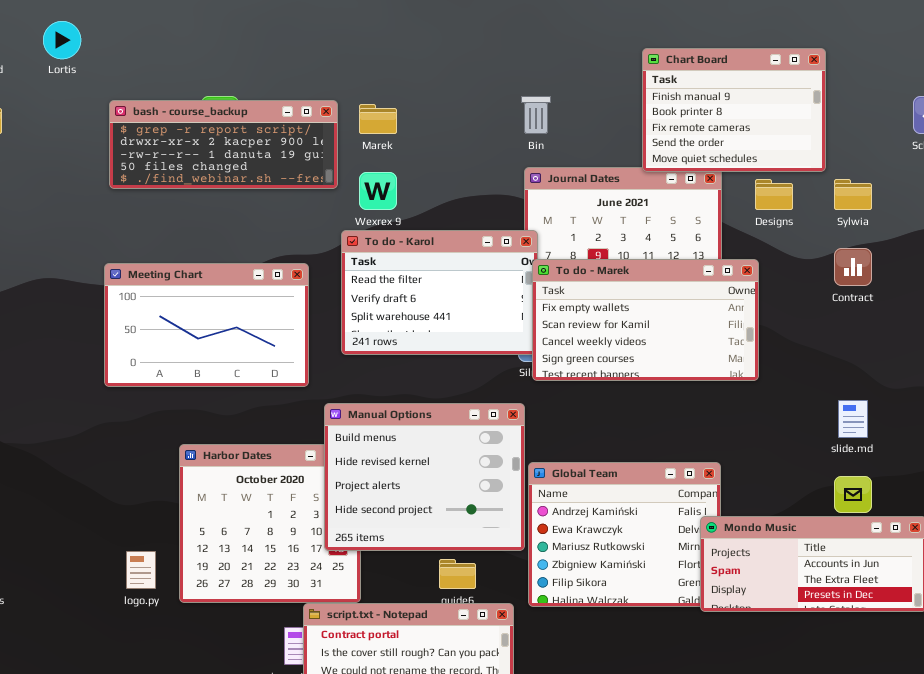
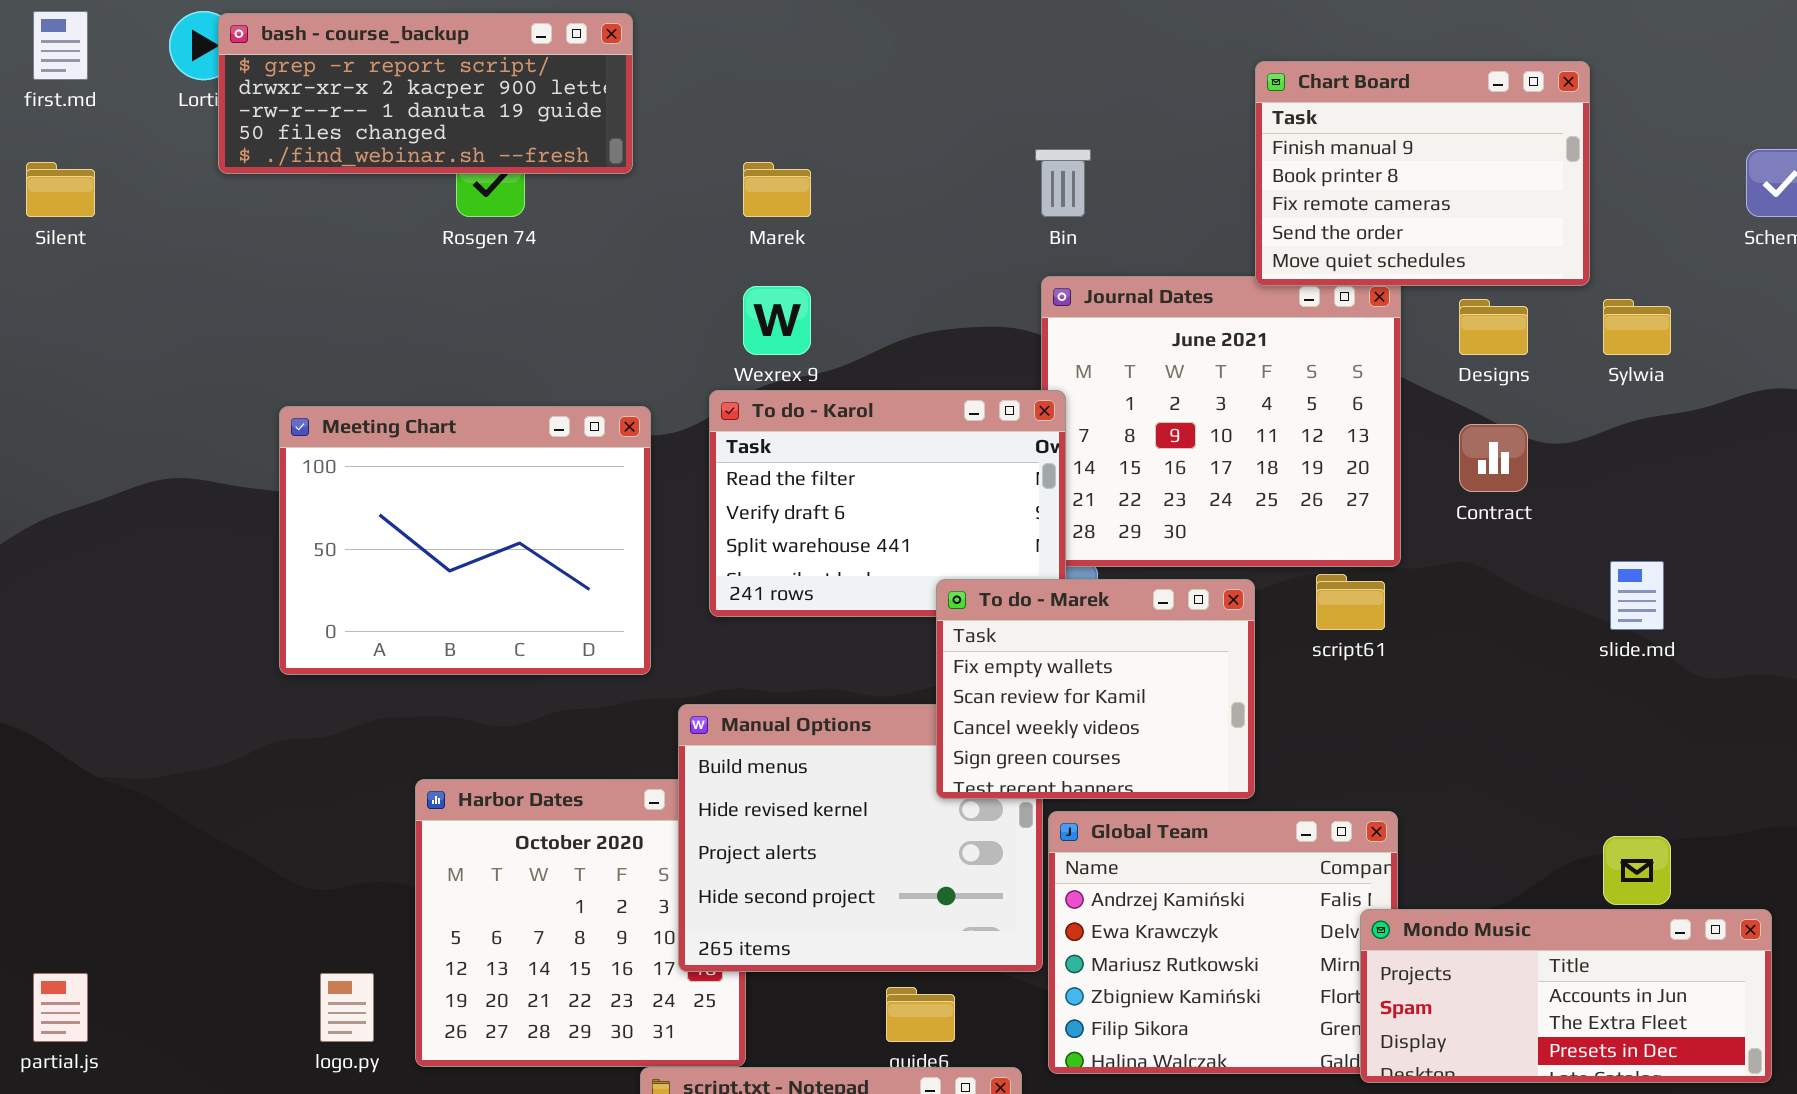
bash - course_backup: [109,100,338,189] -> [218,13,633,174], moved
Contract: [834,248,872,286] -> [1459,424,1528,492], moved
To do - Marek: [532,259,759,381] -> [936,579,1255,799], moved, resized
Meeting Chart: [104,263,309,387] -> [279,406,651,675], resized
slide.md: [838,400,868,438] -> [1610,561,1664,630], moved

